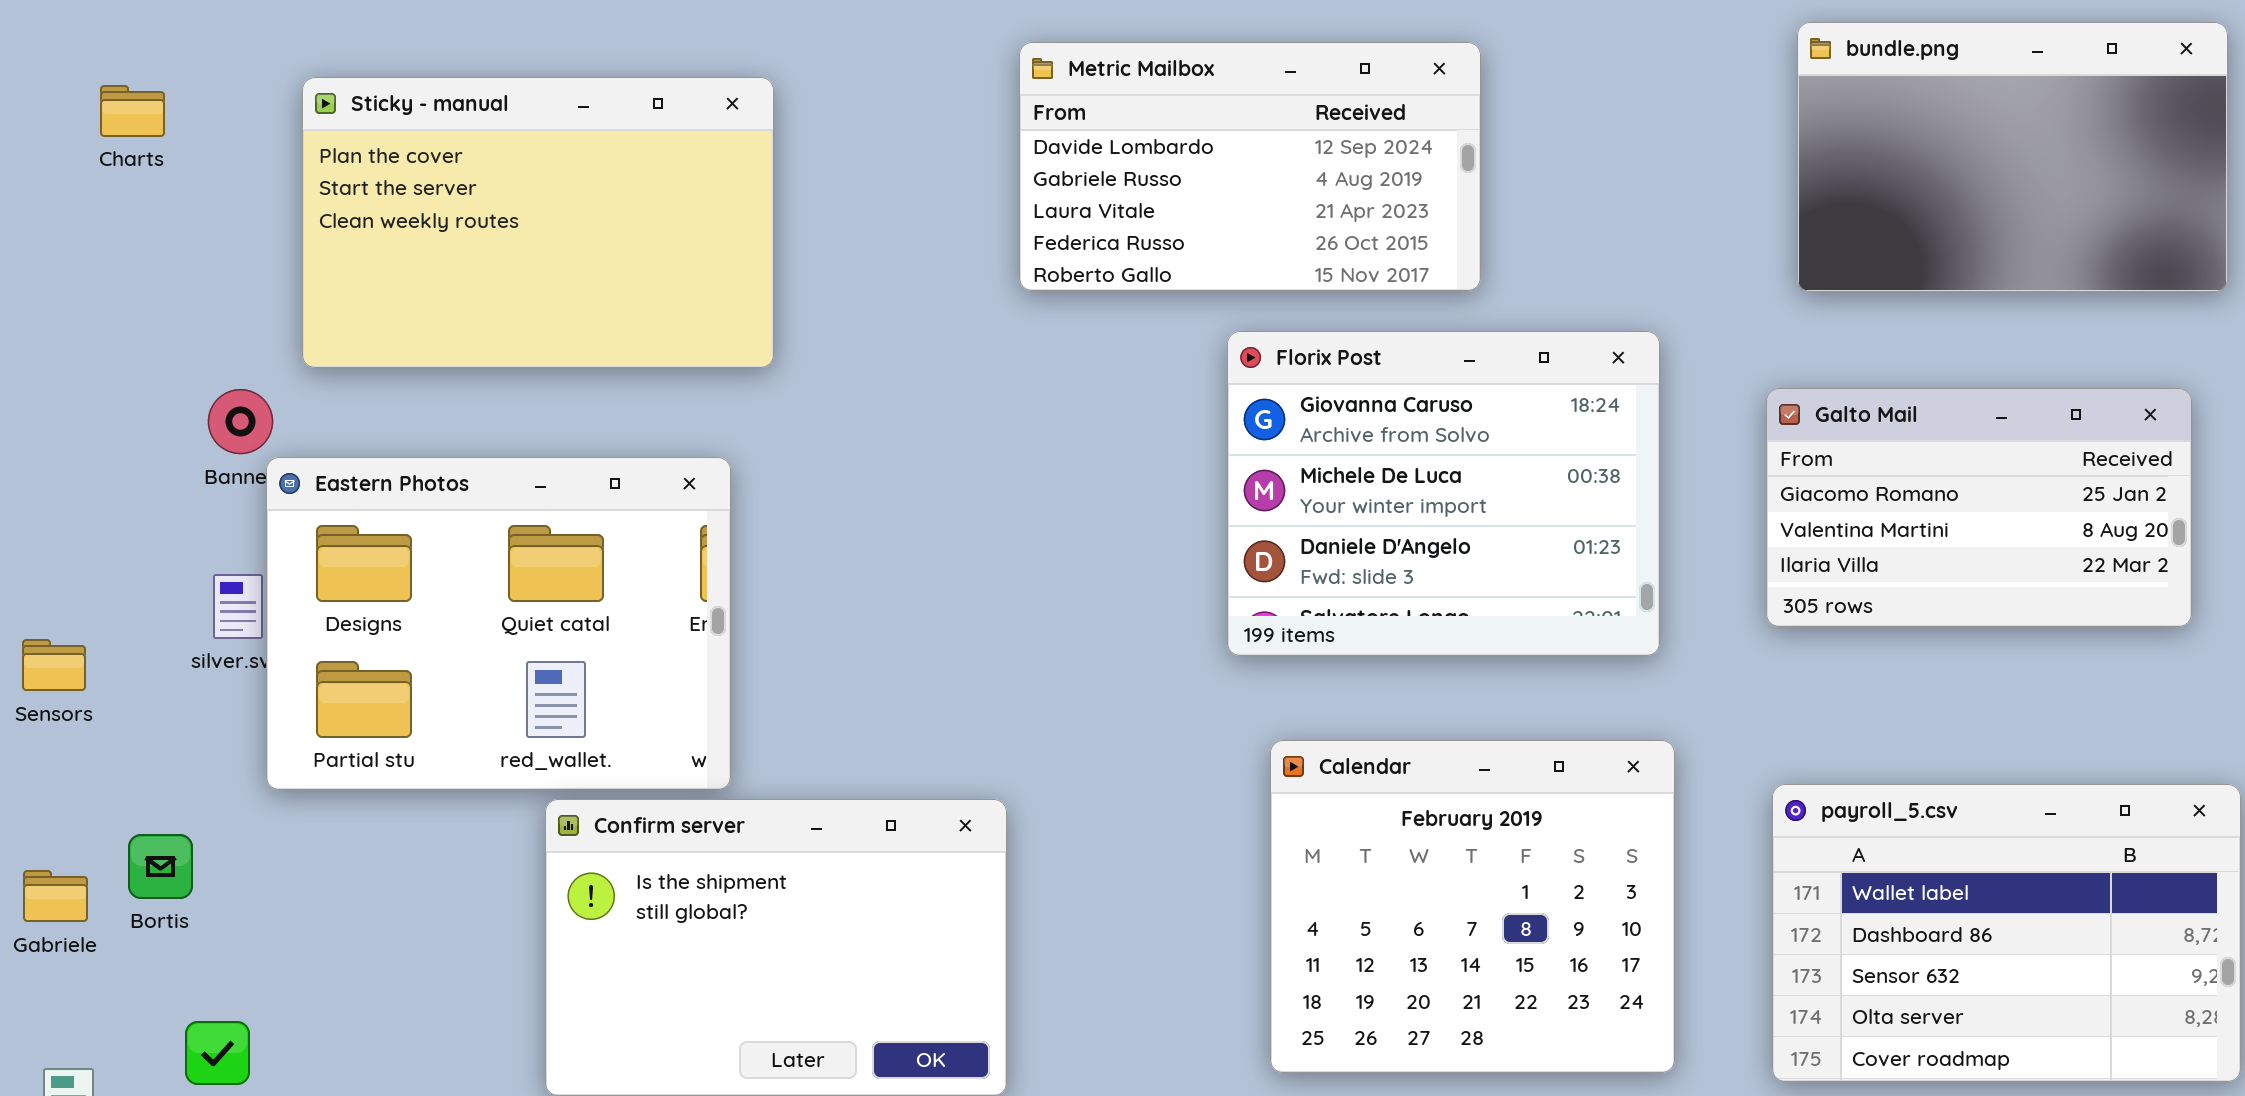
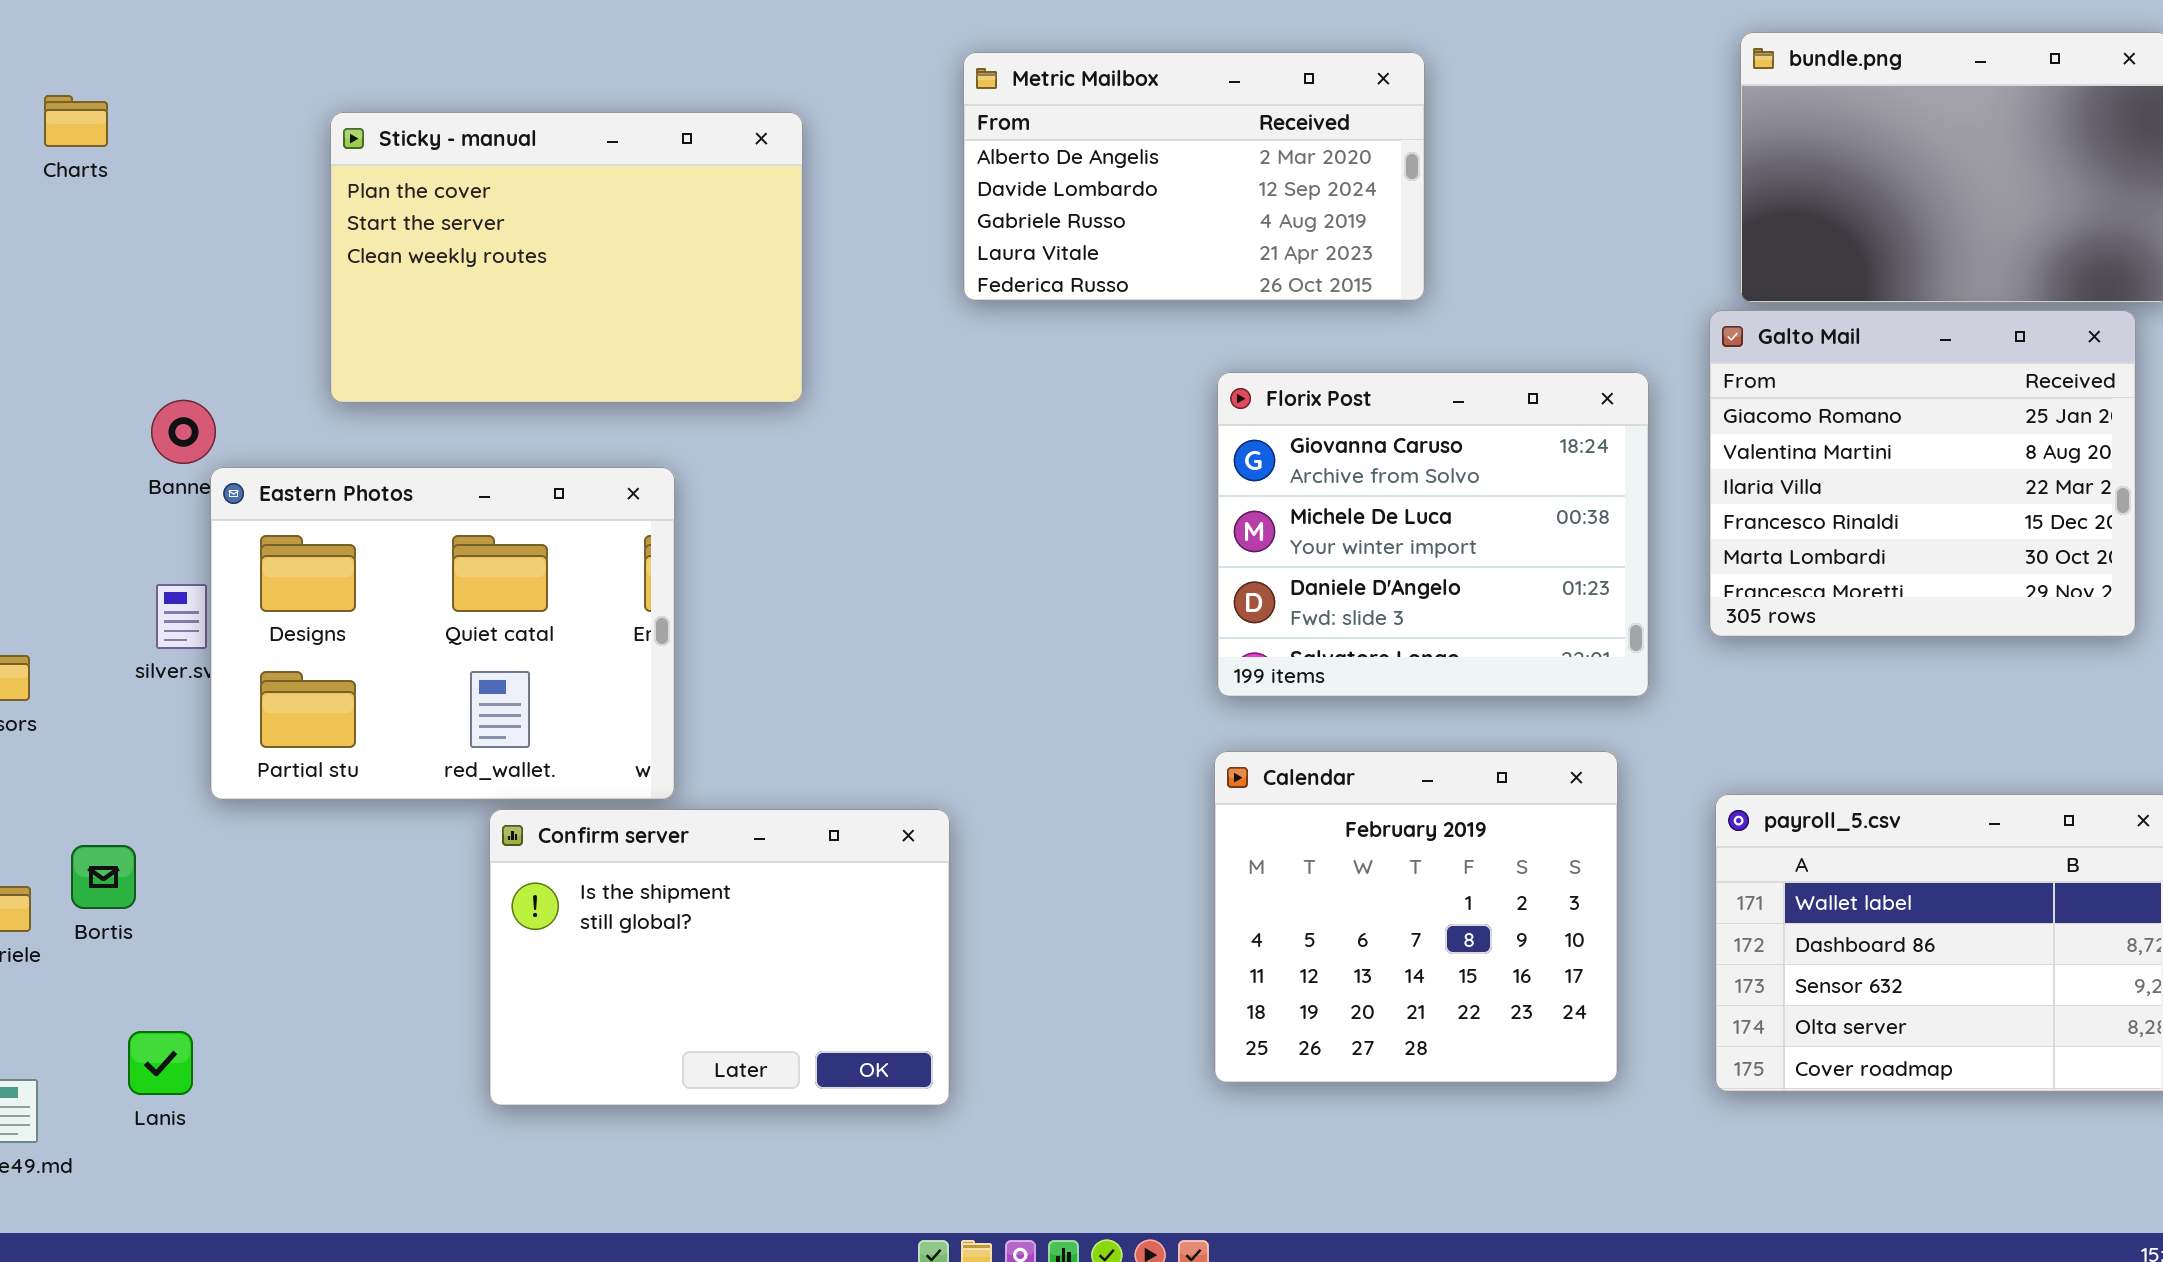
Metric Mailbox: [1019,42,1481,291] -> [963,52,1425,301], scrolled up 1 row
Sticky - manual: [302,77,774,368] -> [330,112,803,403], moved
Florix Post: [1227,331,1660,656] -> [1217,372,1649,697], moved
Galto Mail: [1766,388,2192,627] -> [1709,310,2136,637], resized

